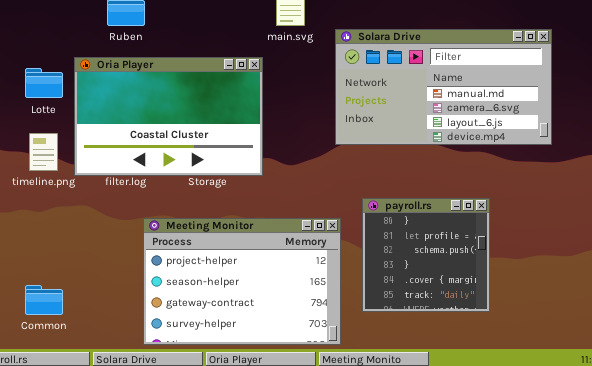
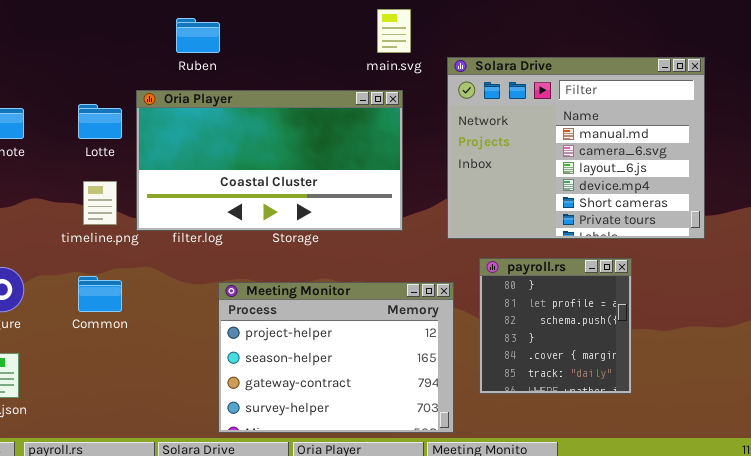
Solara Drive: [335,29,552,145] -> [447,57,705,239], resized
Oria Player: [74,57,263,176] -> [136,90,403,231], resized
Common: [25,285,63,315] -> [78,276,122,312], moved

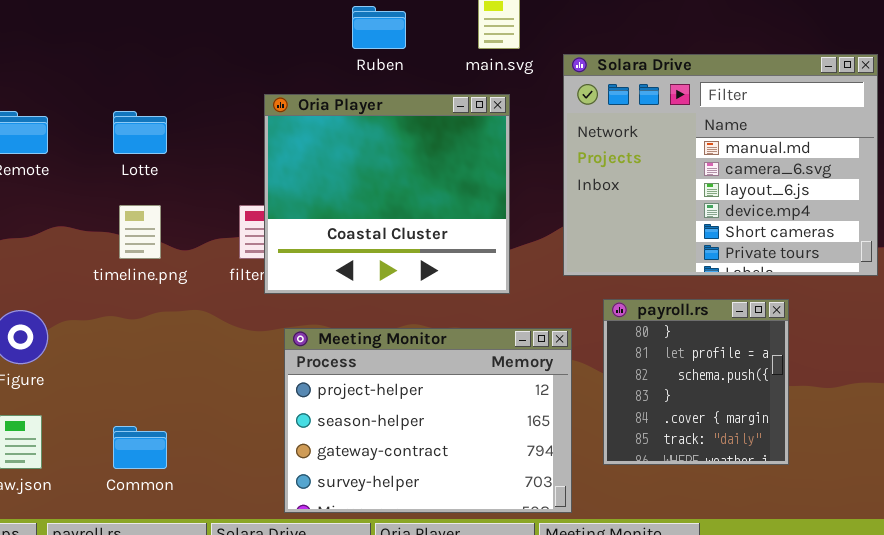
Ruben: [176,18,220,53] -> [352,6,406,49], moved
Oria Player: [136,90,403,231] -> [264,94,510,294], resized
Common: [78,276,122,312] -> [113,426,167,469], moved

